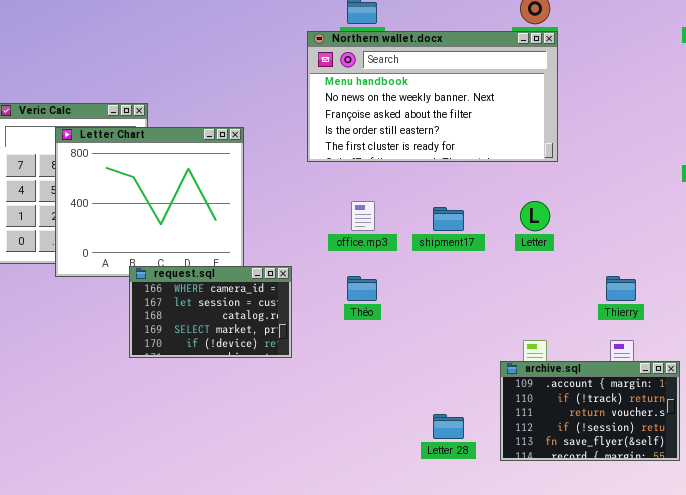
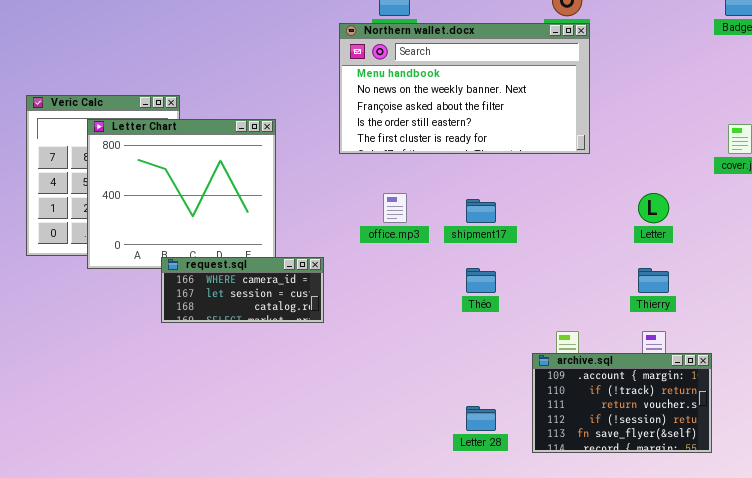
Letter: [520,201,550,231] -> [638,193,669,223], moved
request.sql: [129,266,292,358] -> [161,257,324,323], resized
Théo: [347,276,377,301] -> [466,268,496,293], moved

